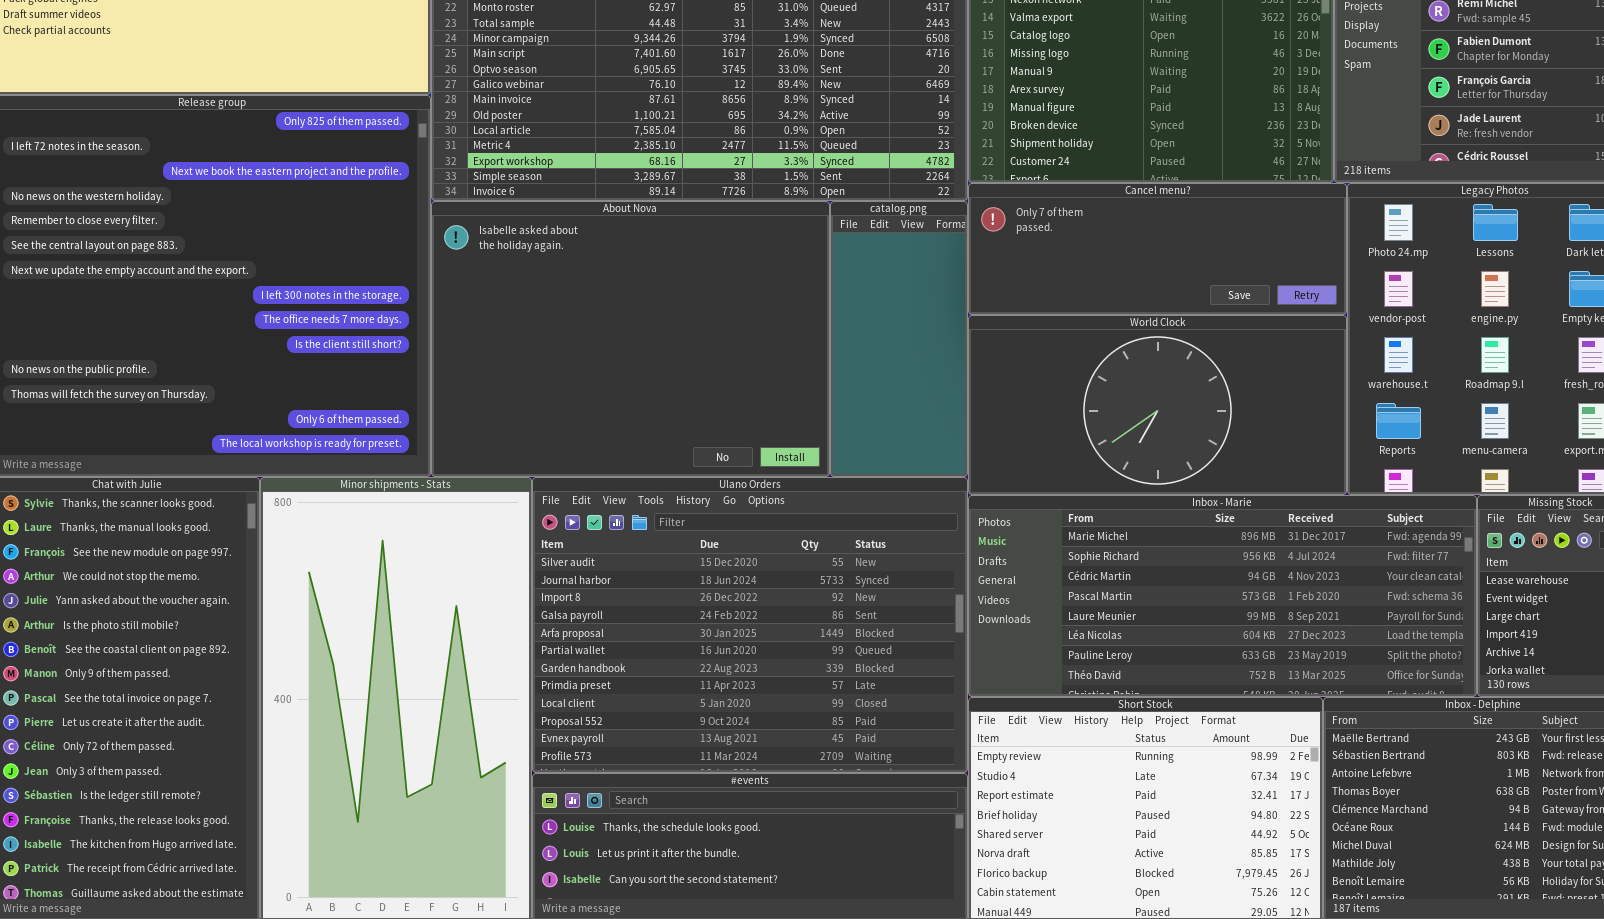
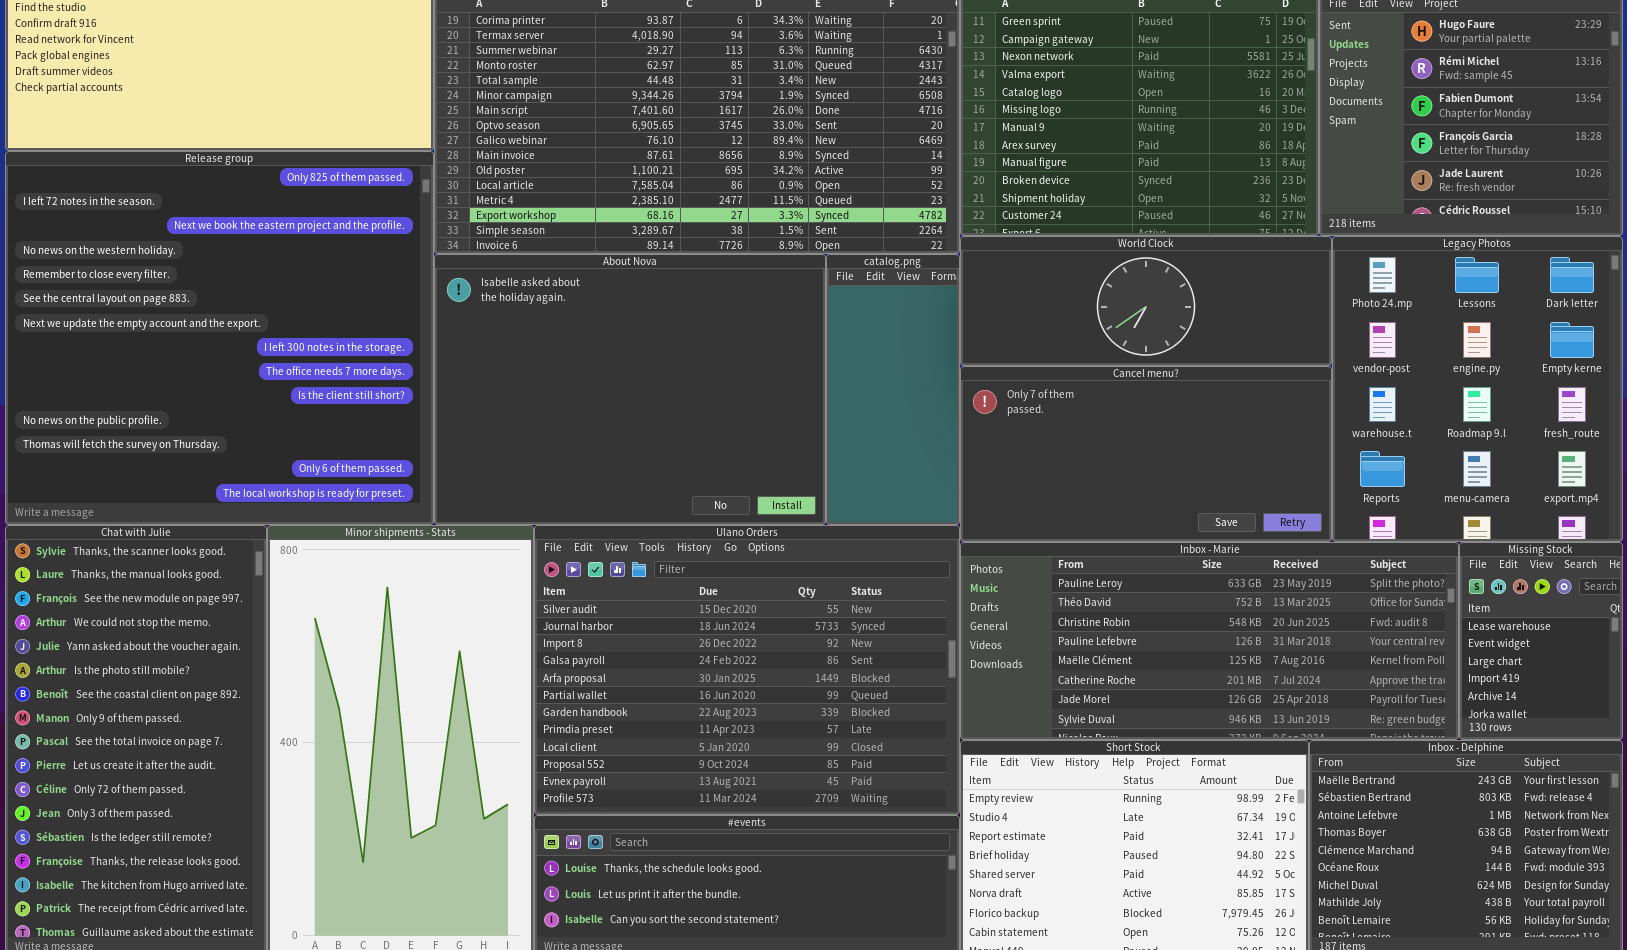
Cancel menu?: [968,183,1347,315] -> [960,366,1332,542], moved, resized
World Clock: [968,315,1347,495] -> [960,236,1332,366], moved, resized
Inbox - Marie: [968,495,1477,697] -> [960,542,1459,740], scrolled down 6 rows

